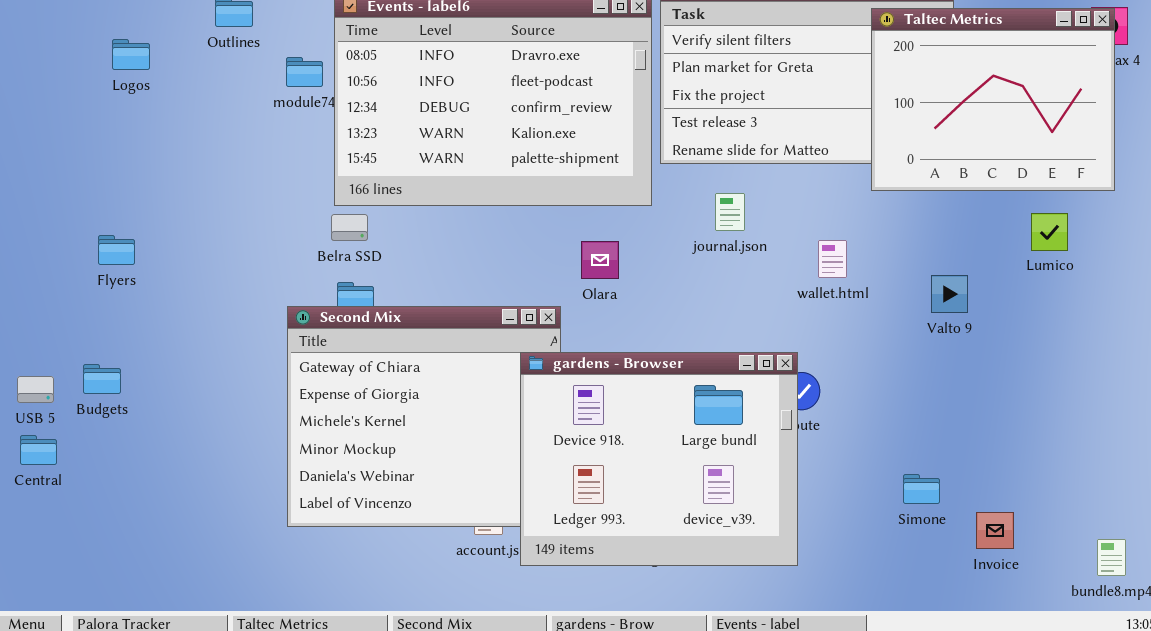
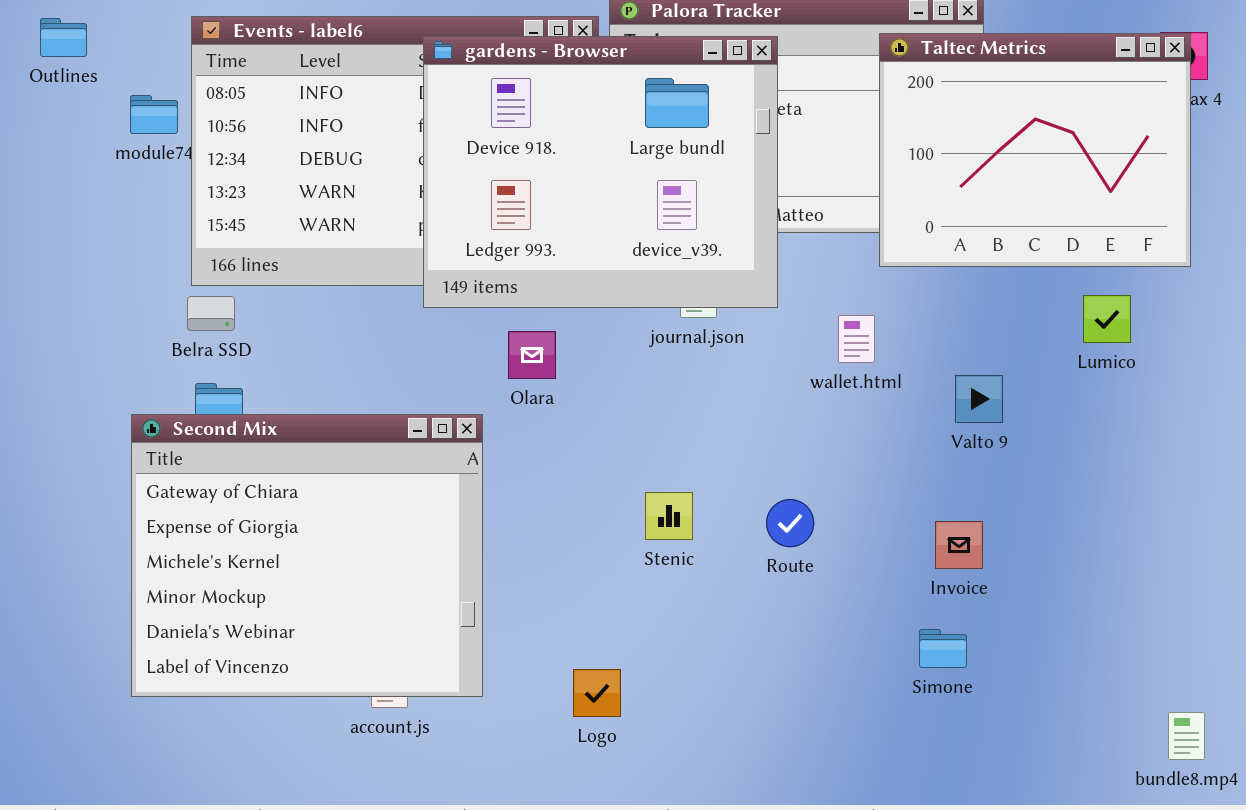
wallet.html: [818,240,847,278] -> [838,315,875,363], moved
gardens - Browser: [520,352,798,566] -> [423,36,778,308], moved
Invoice: [976,512,1014,549] -> [935,521,983,569], moved

